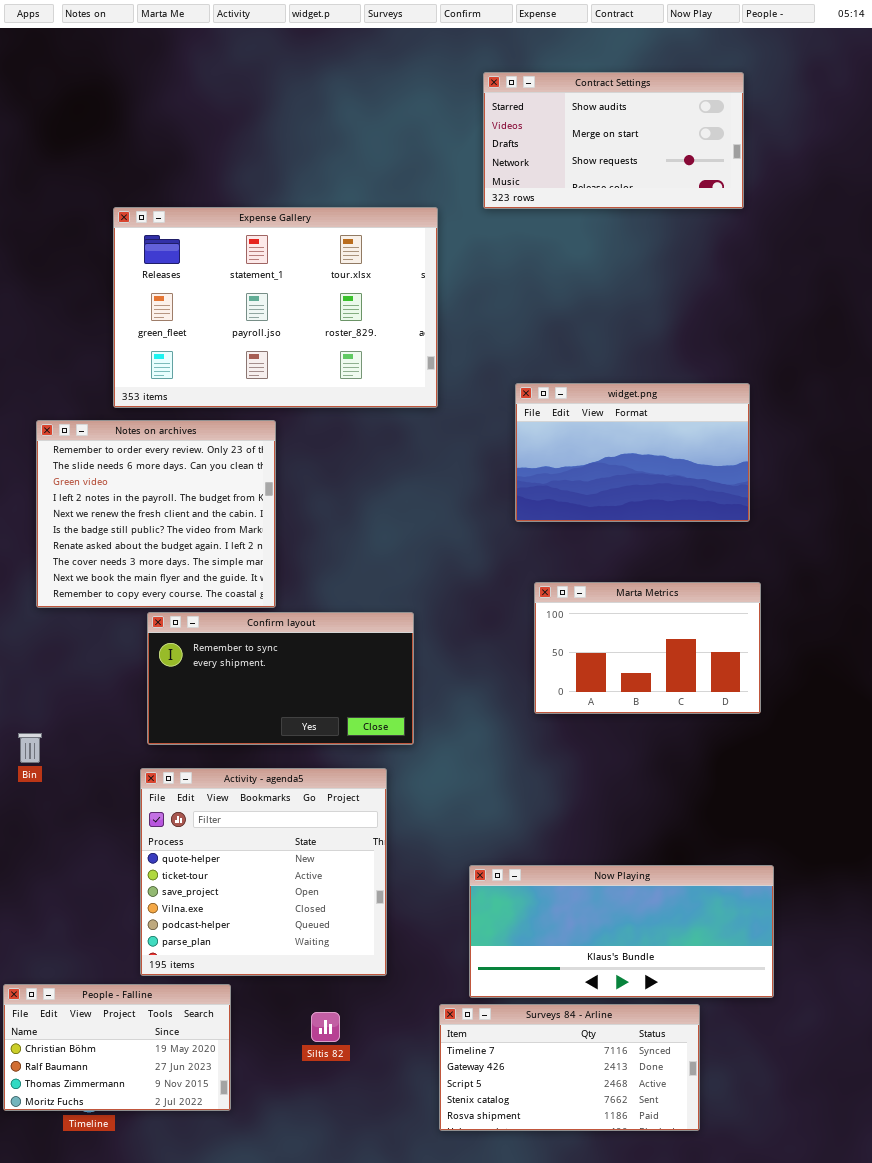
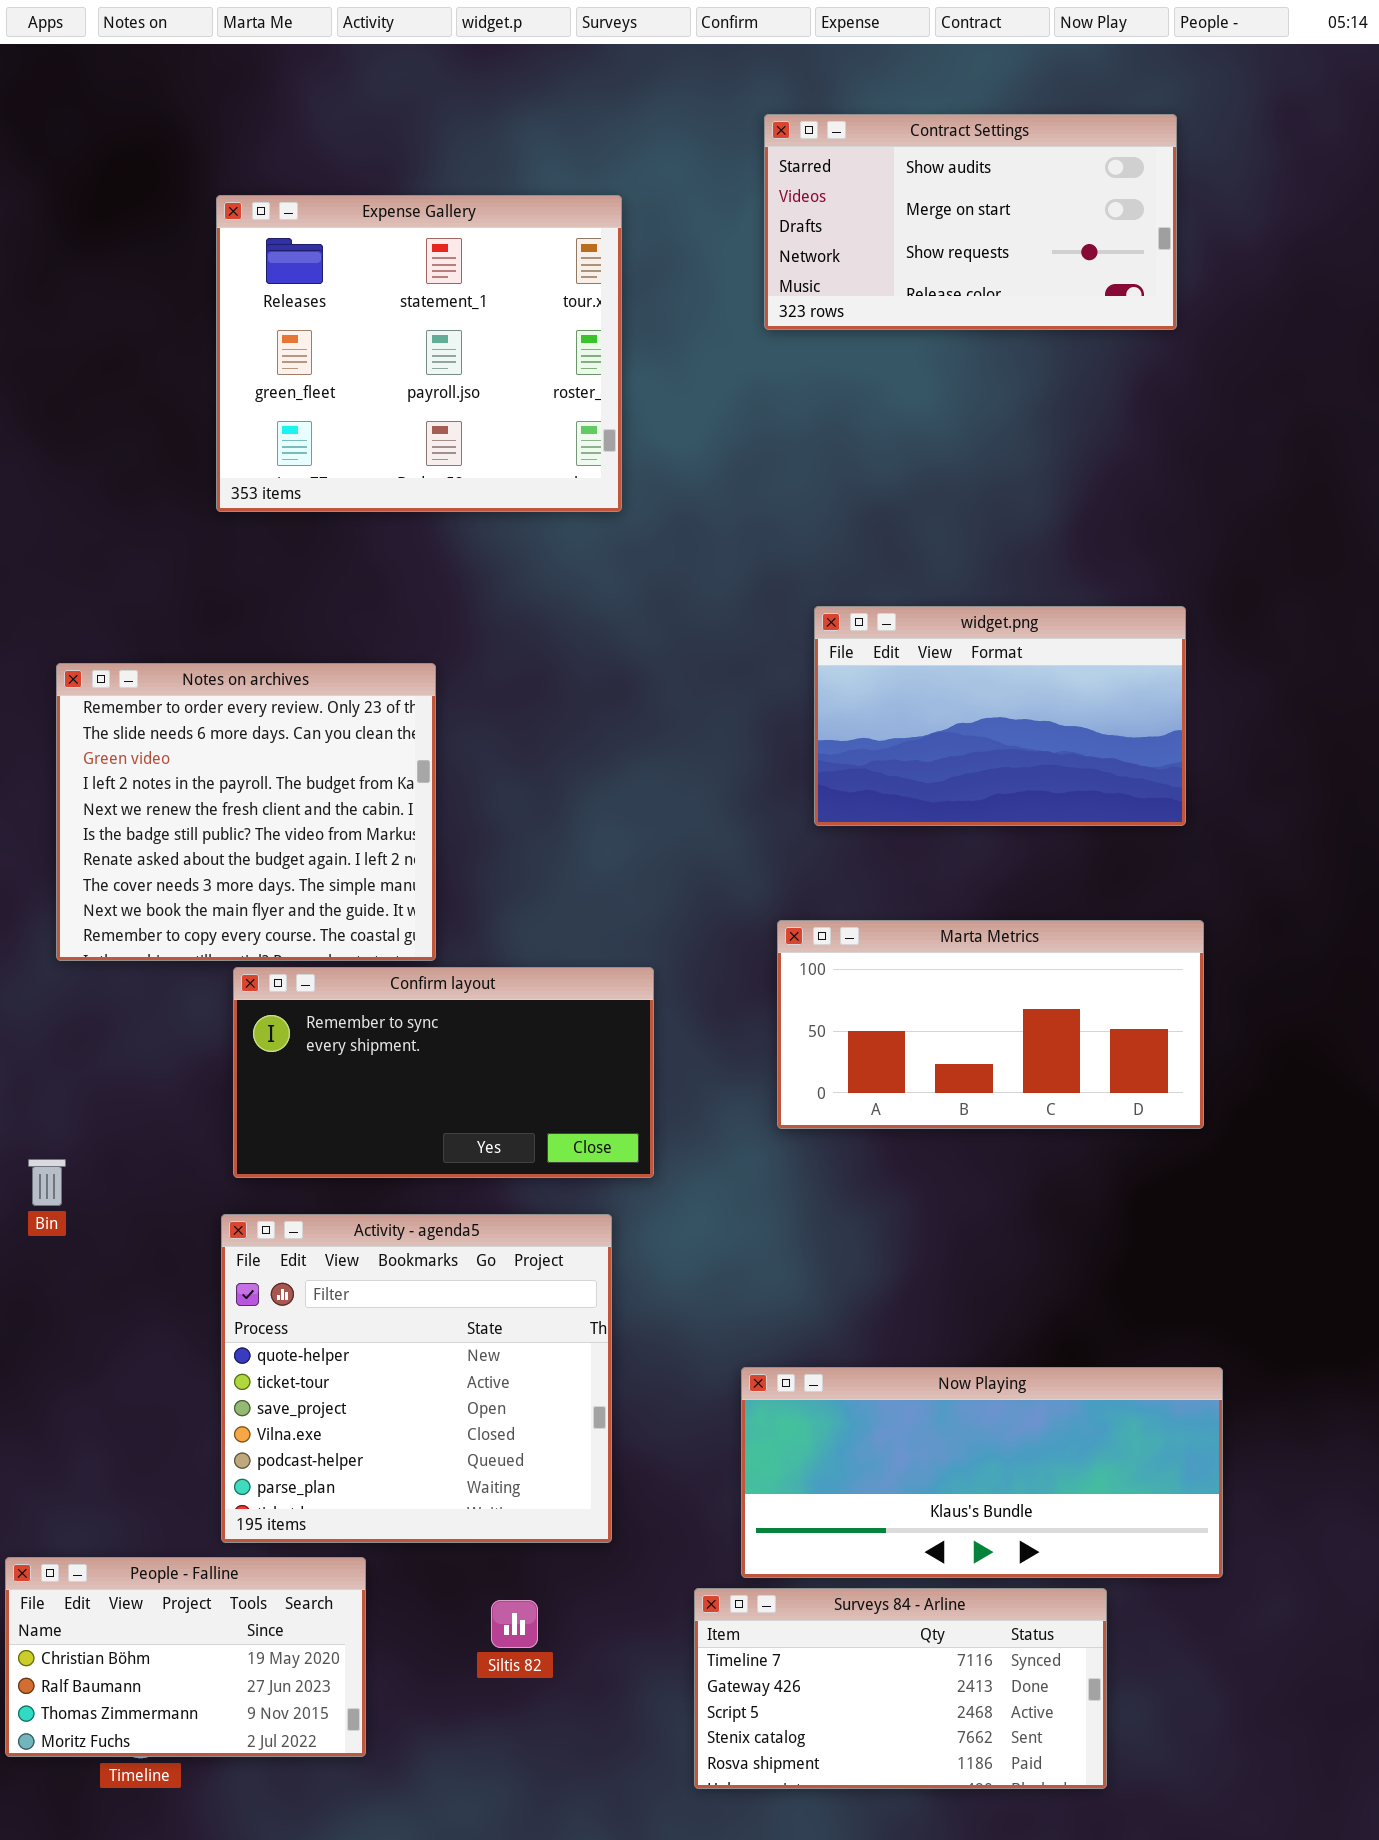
Expense Gallery: [113,207,438,408] -> [216,195,622,512], moved, resized
Marta Metrics: [534,582,761,714] -> [777,920,1204,1129], resized

